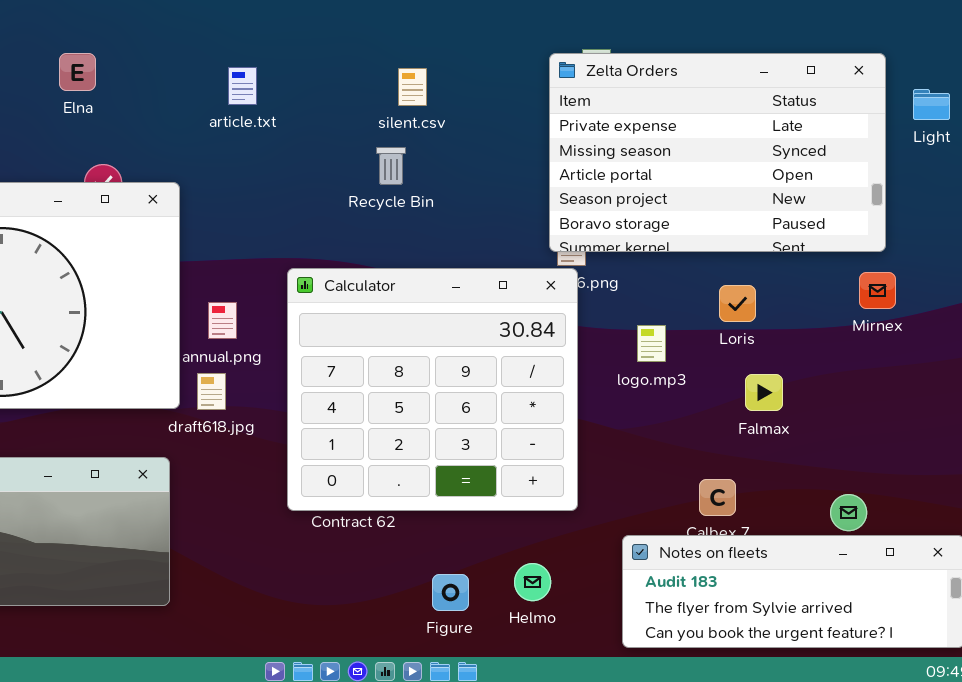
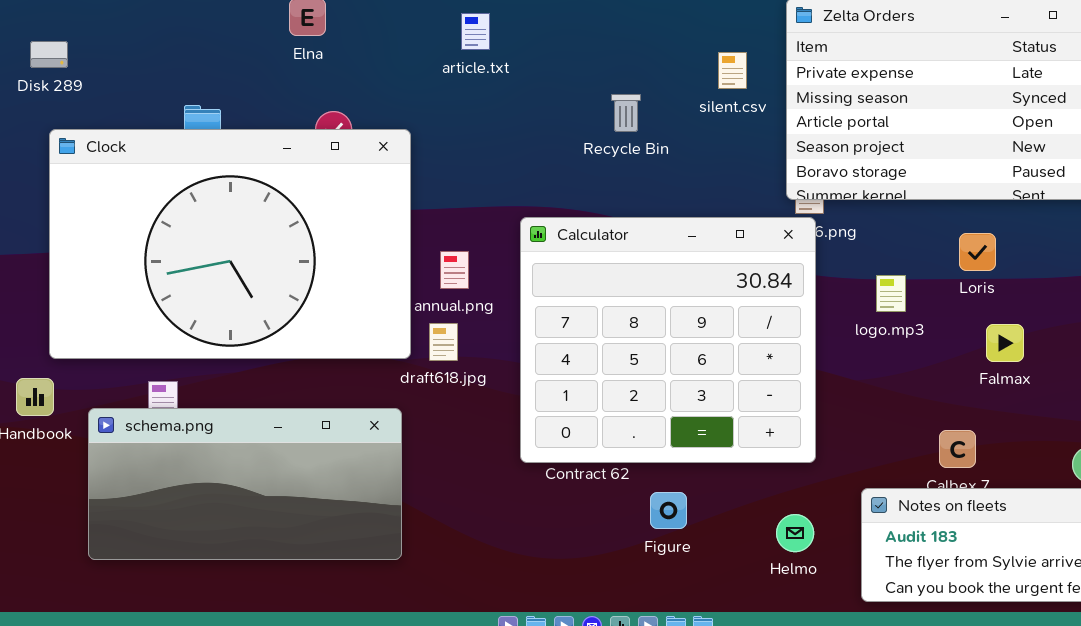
silent.csv: [398,68,427,106] -> [718,52,747,89], moved
Helmo: [514,563,551,601] -> [776,514,814,552], moved
Figure: [432,574,469,611] -> [650,492,687,529], moved

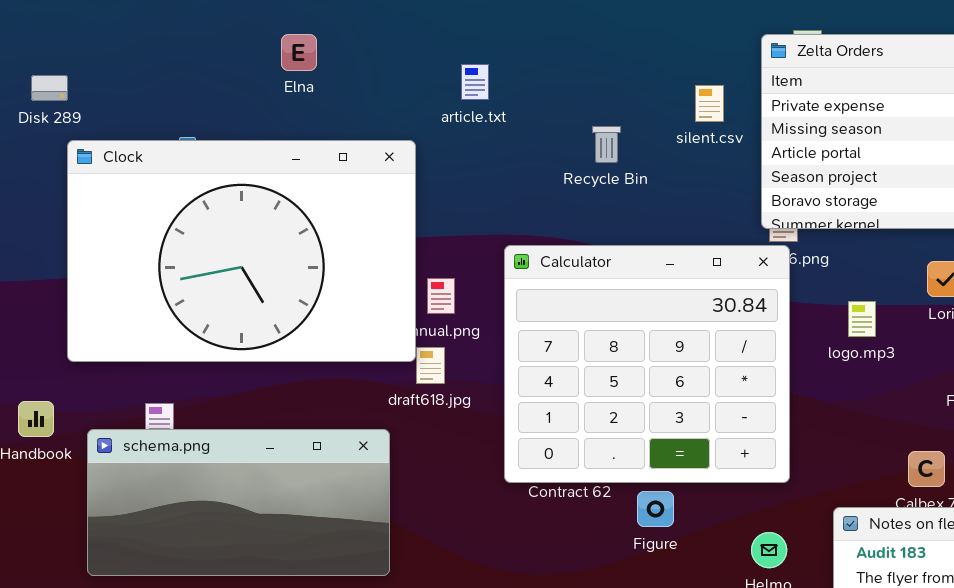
article.txt: [461,13,490,50] -> [461,64,489,100], moved
Clock: [49,129,411,359] -> [67,140,416,362], moved
Figure: [650,492,687,529] -> [637,491,674,527], moved

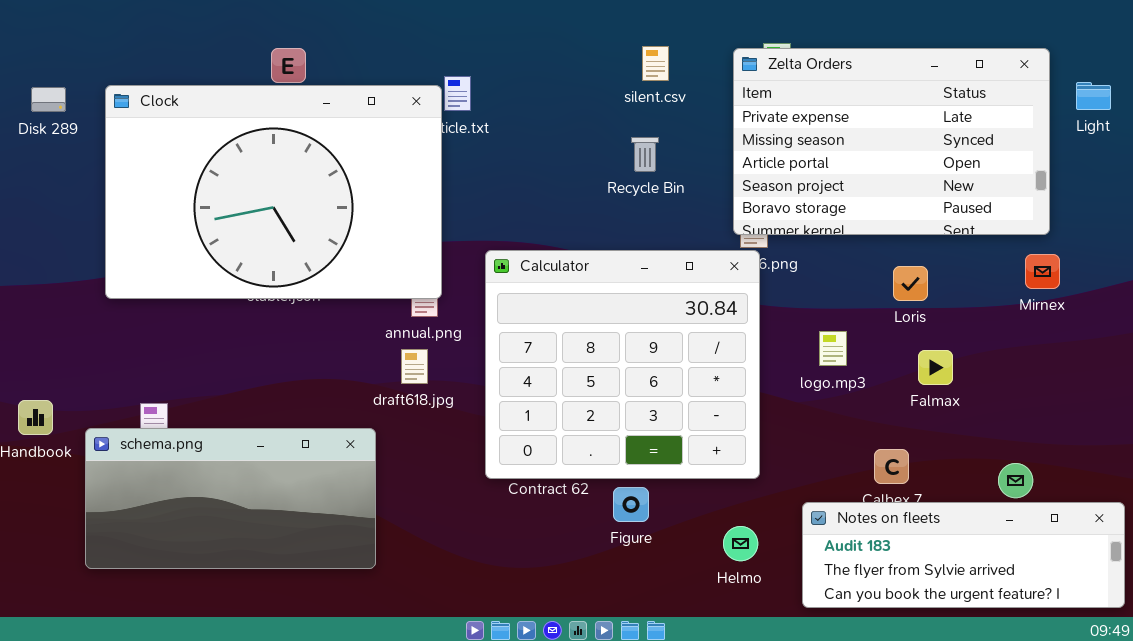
silent.csv: [695,85,724,122] -> [642,46,669,81], moved
Recycle Bin: [592,126,621,163] -> [631,137,659,172], moved
Clock: [67,140,416,362] -> [105,85,442,299], moved
logo.mp3: [848,301,876,337] -> [819,331,847,366], moved

